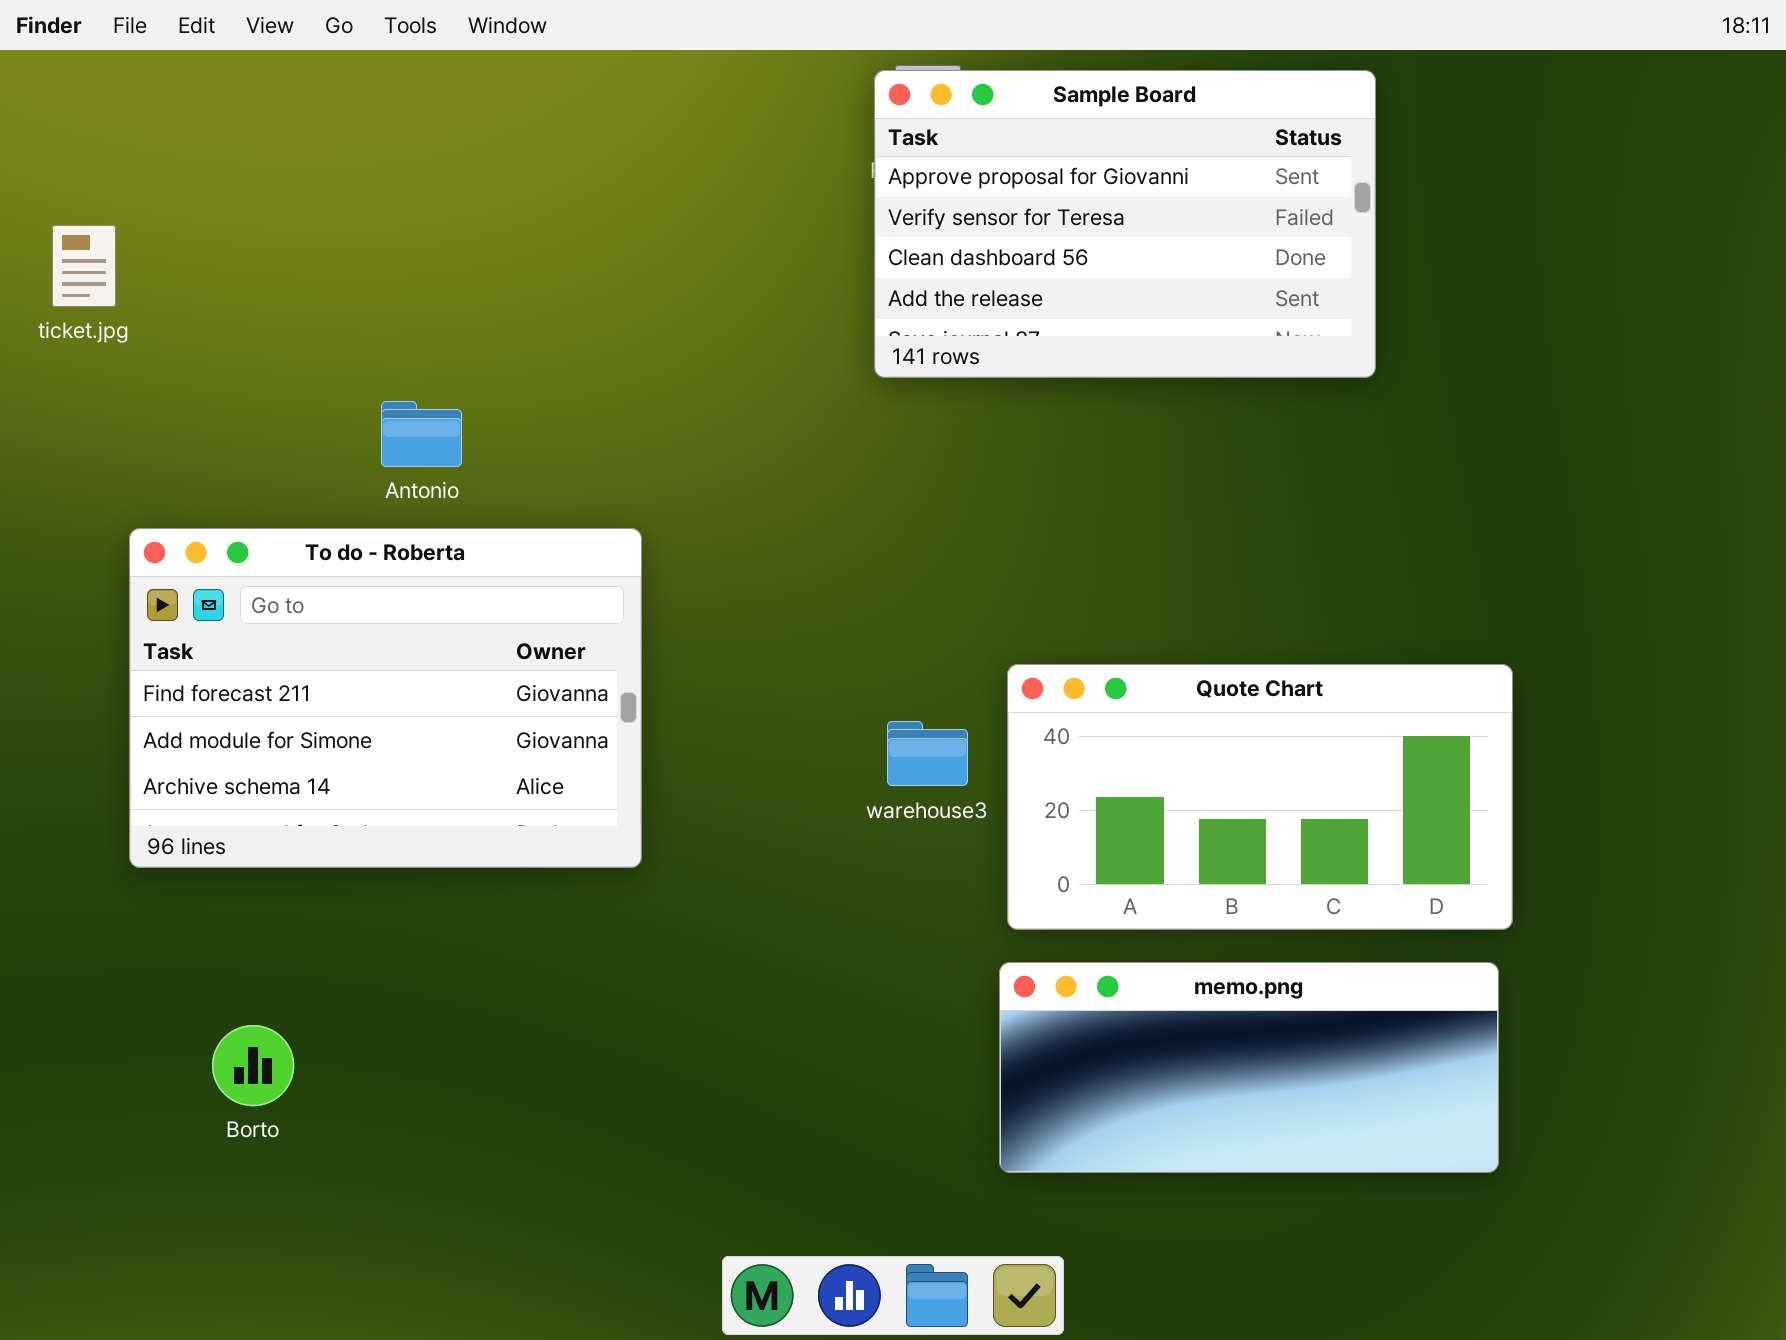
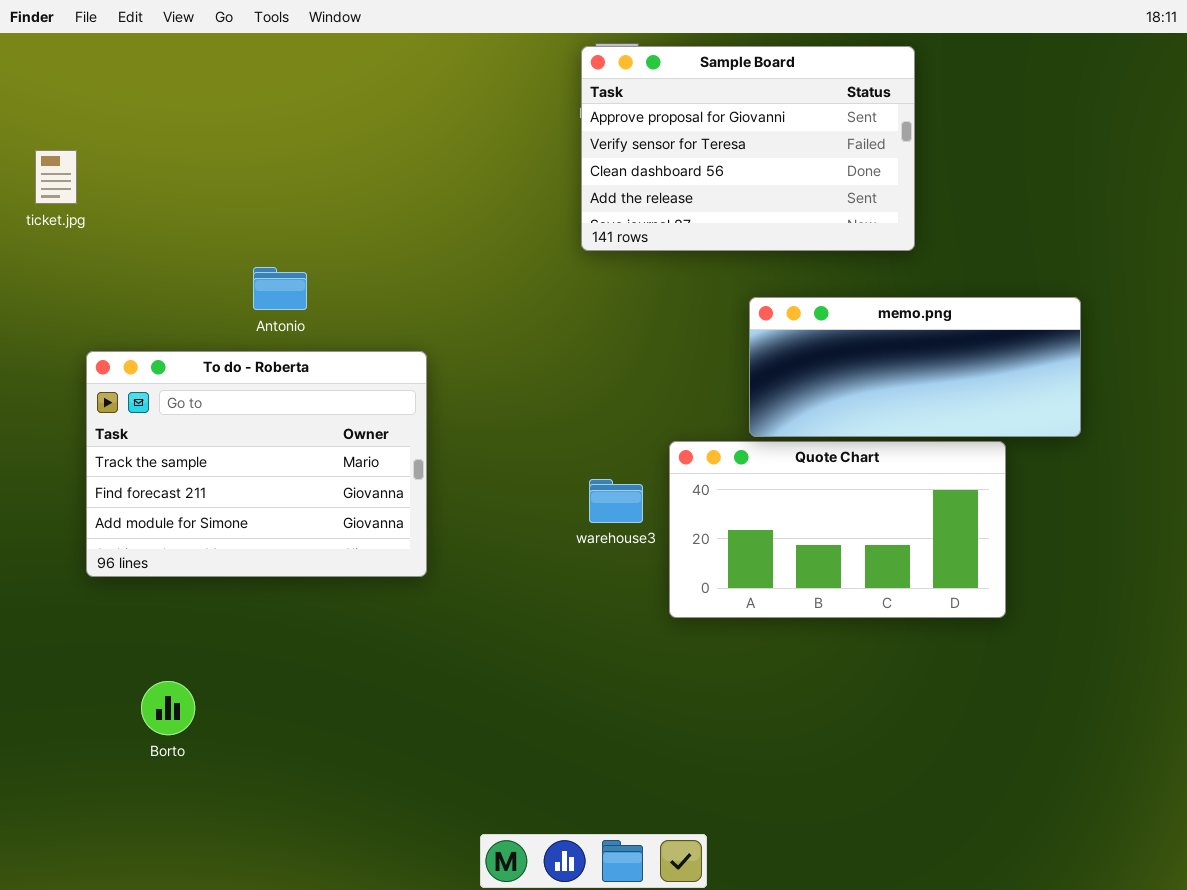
To do - Roberta: [129,528,642,868] -> [86,351,427,577], scrolled up 1 row
memo.png: [999,962,1499,1173] -> [749,297,1081,437], moved

